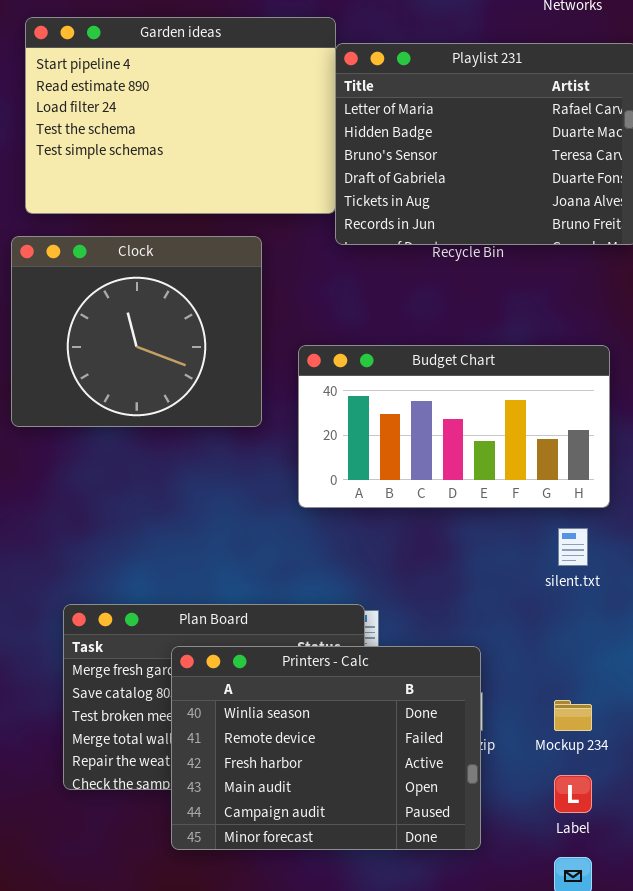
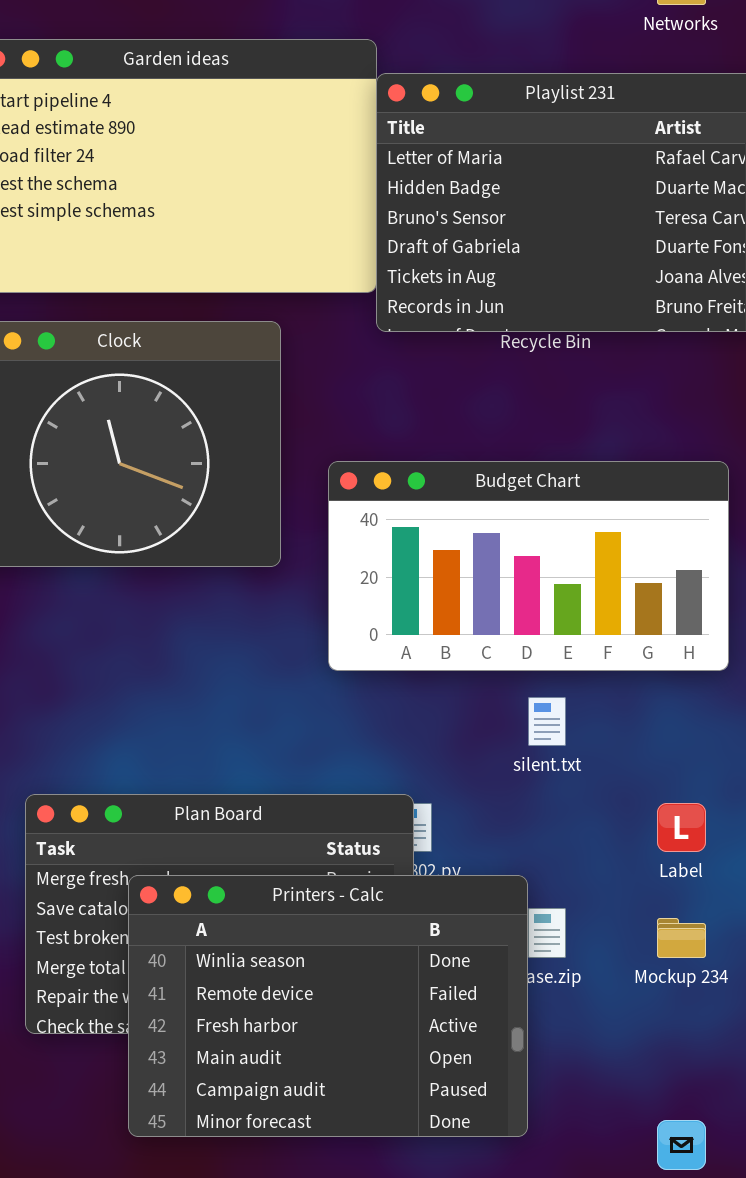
silent.txt: [558,528,588,566] -> [528,697,566,746], moved
Printers - Calc: [171,646,481,850] -> [128,875,528,1137], moved
Label: [554,775,592,813] -> [657,803,706,852], moved

